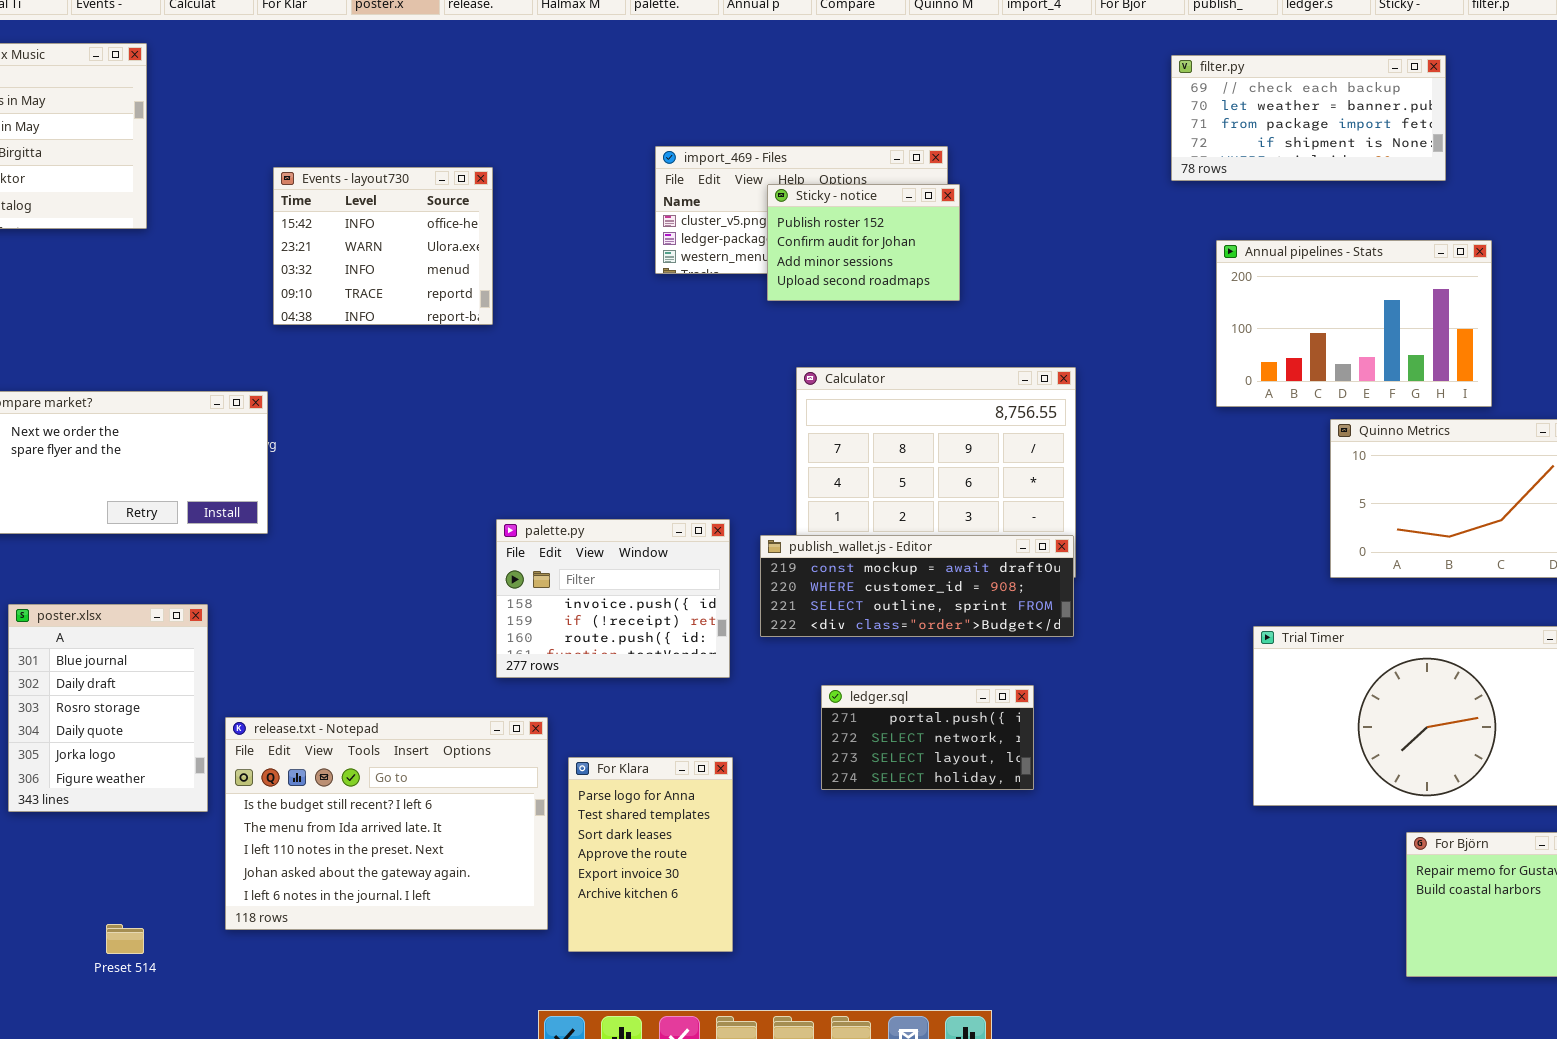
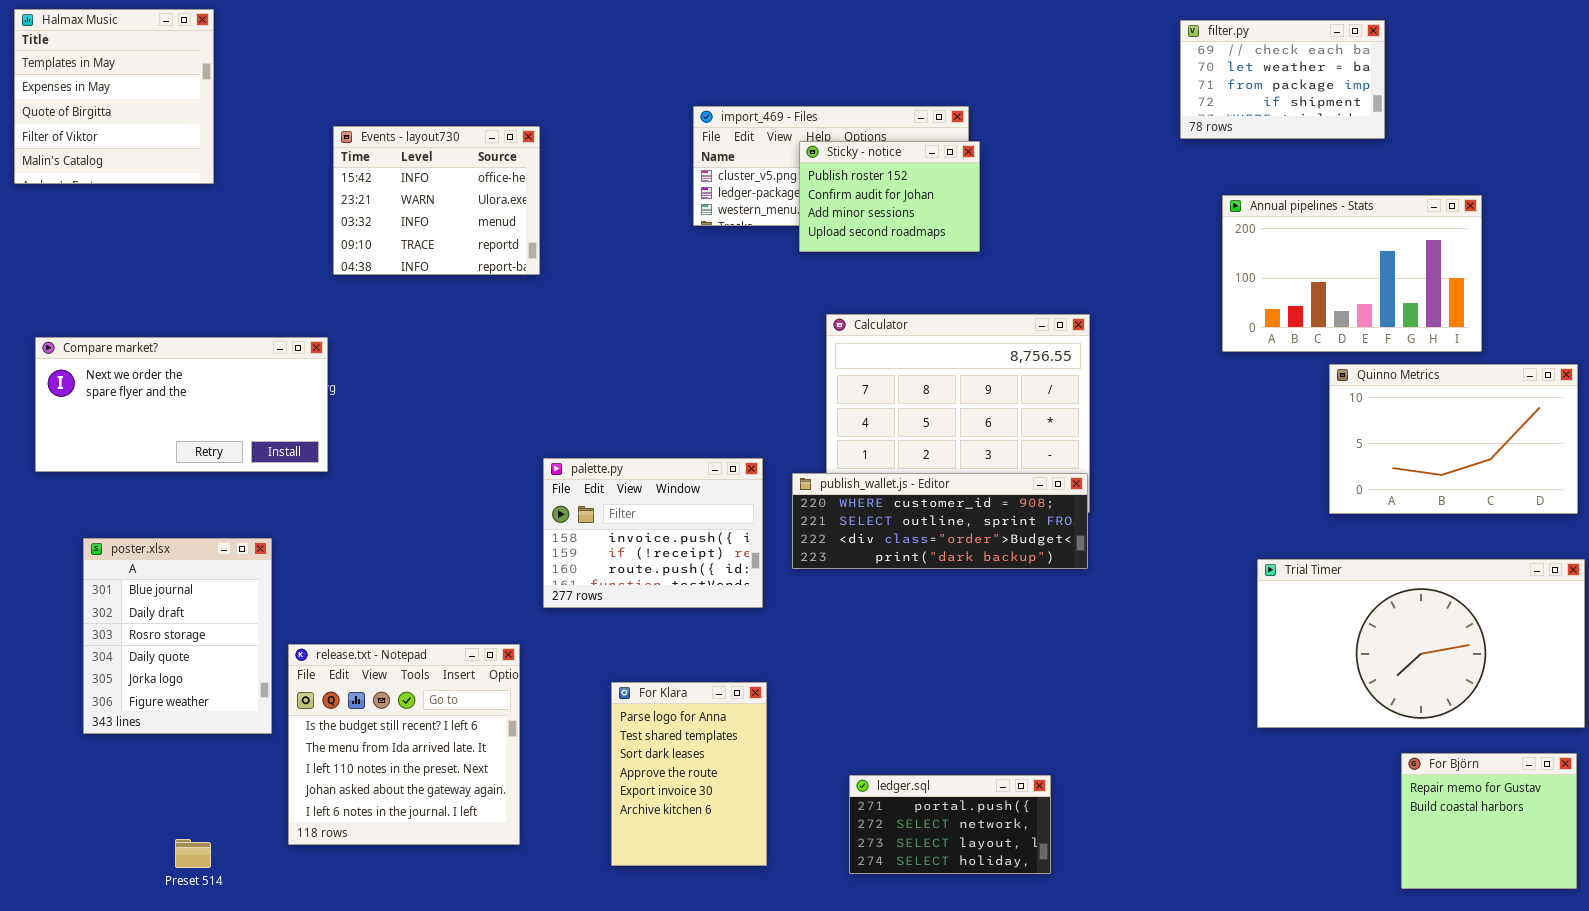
filter.py: [1171,55,1446,181] -> [1180,20,1385,139], resized
publish_wallet.js - Editor: [760,535,1074,637] -> [792,473,1088,569], scrolled down 1 row
ledger.sql: [821,685,1034,790] -> [849,775,1051,874], moved
release.txt - Notepad: [225,717,548,930] -> [288,644,520,845], resized

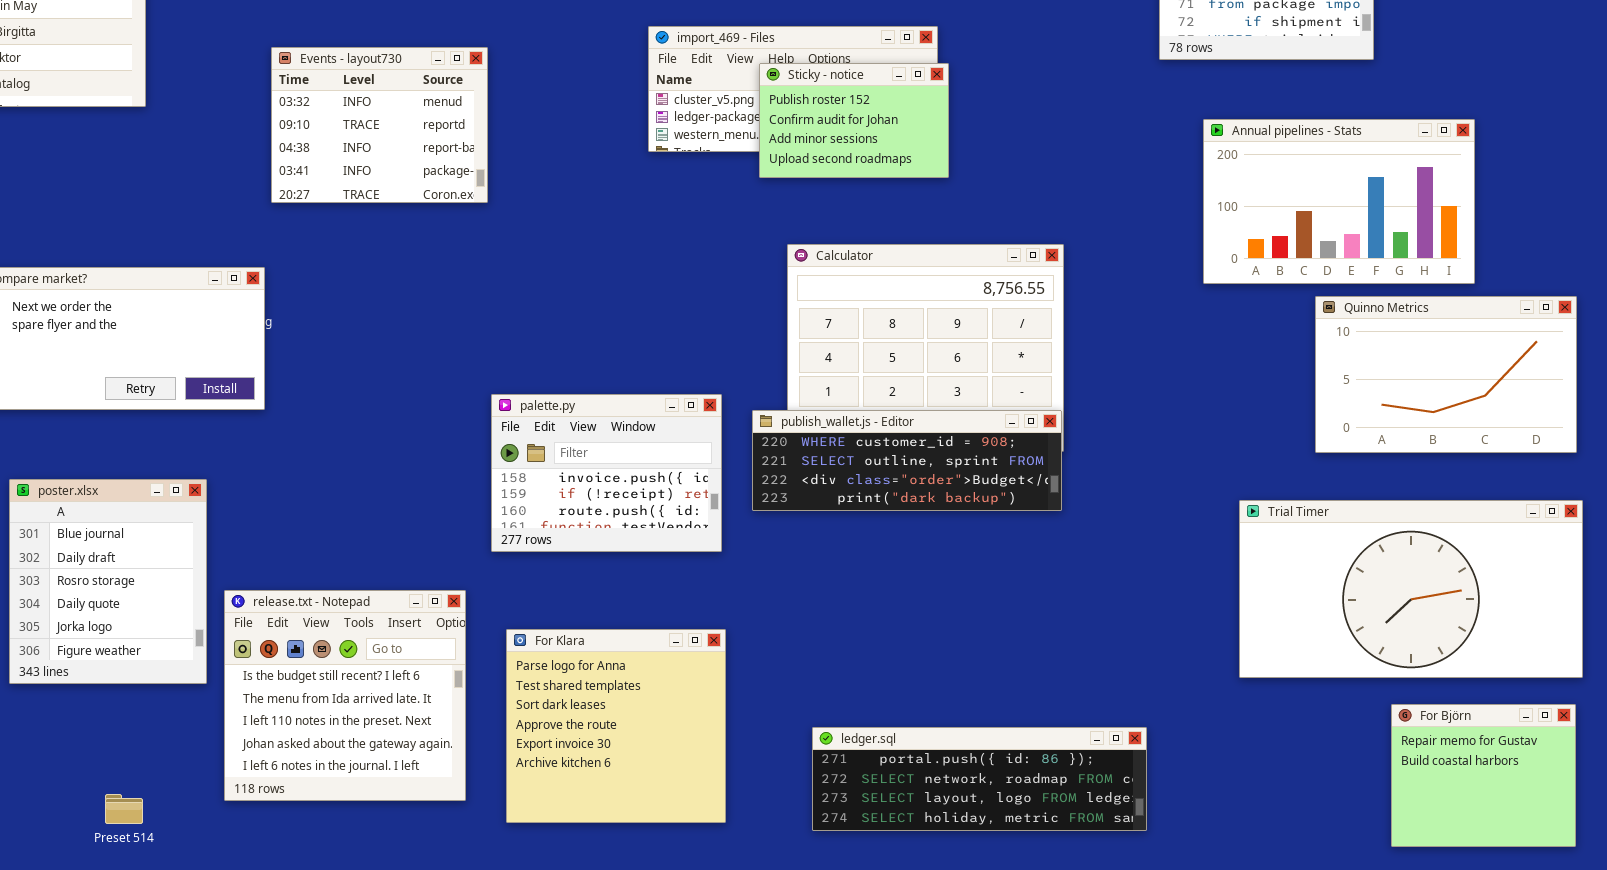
Events - layout730: [333,126,540,275] -> [271,47,488,203], scrolled down 2 rows
For Klara: [611,682,767,866] -> [506,629,726,823], resized
ledger.sql: [849,775,1051,874] -> [812,727,1147,831], resized

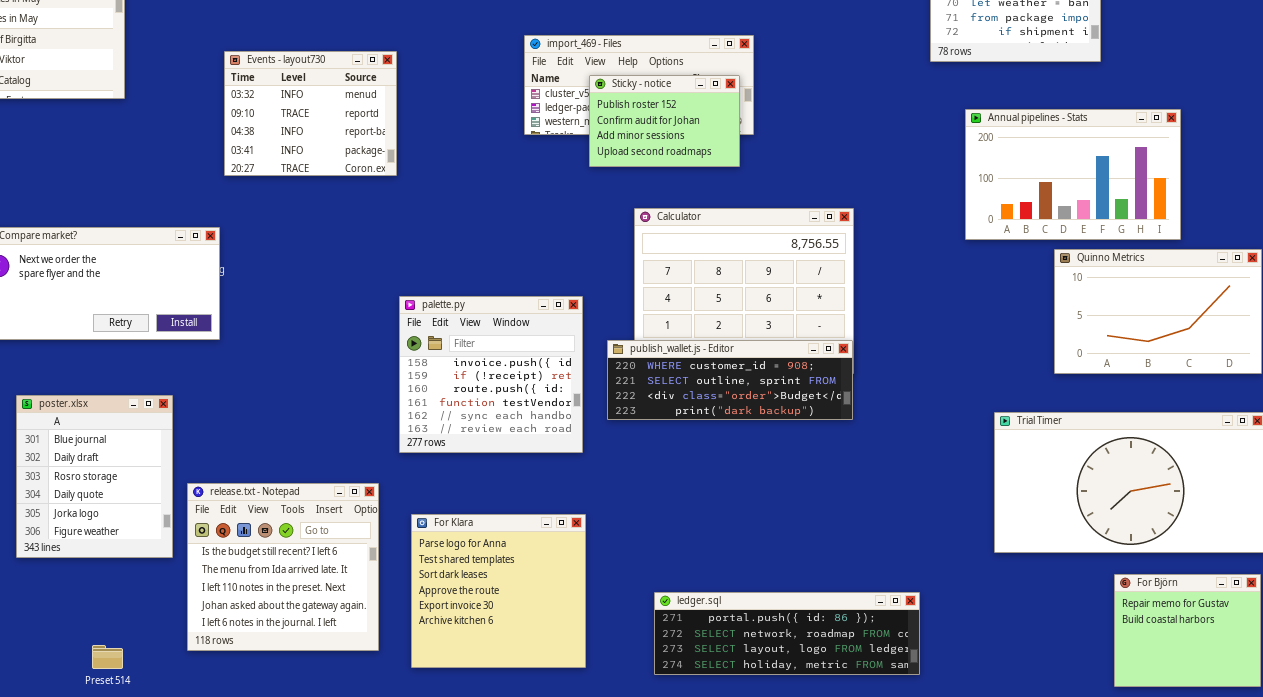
Sticky - notice: [759,63,949,178] -> [589,75,740,167], moved
palette.py: [491,394,722,552] -> [399,296,583,453], resized

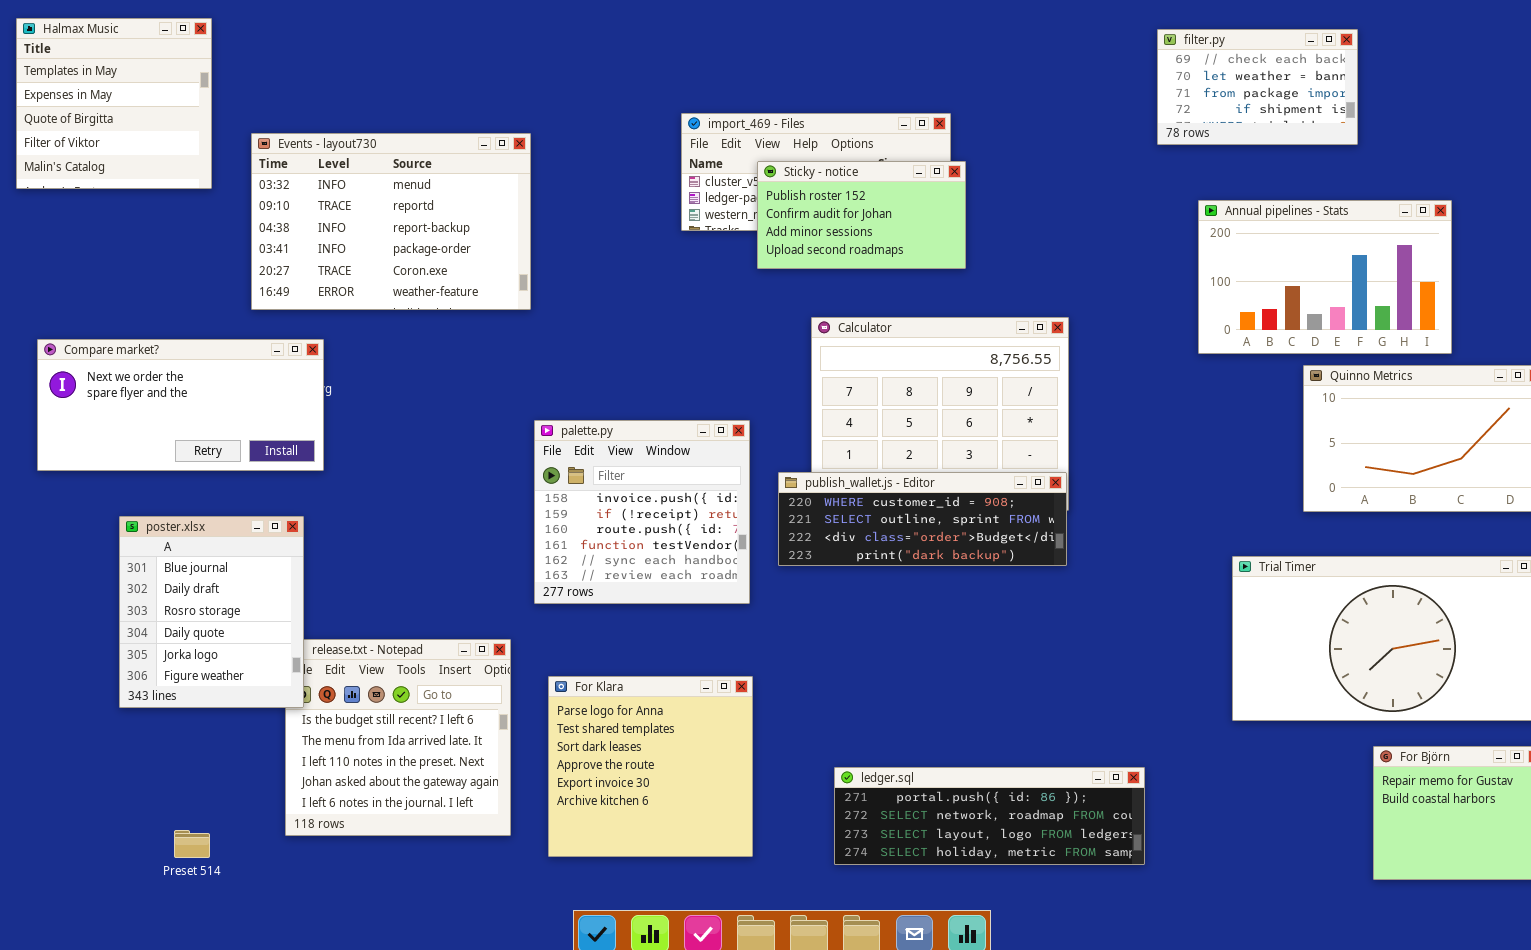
Events - layout730: [224,51,397,176] -> [251,133,531,310], resized
Sticky - notice: [589,75,740,167] -> [757,161,966,269], resized
poster.xlsx: [16,395,173,558] -> [119,516,304,708], moved

